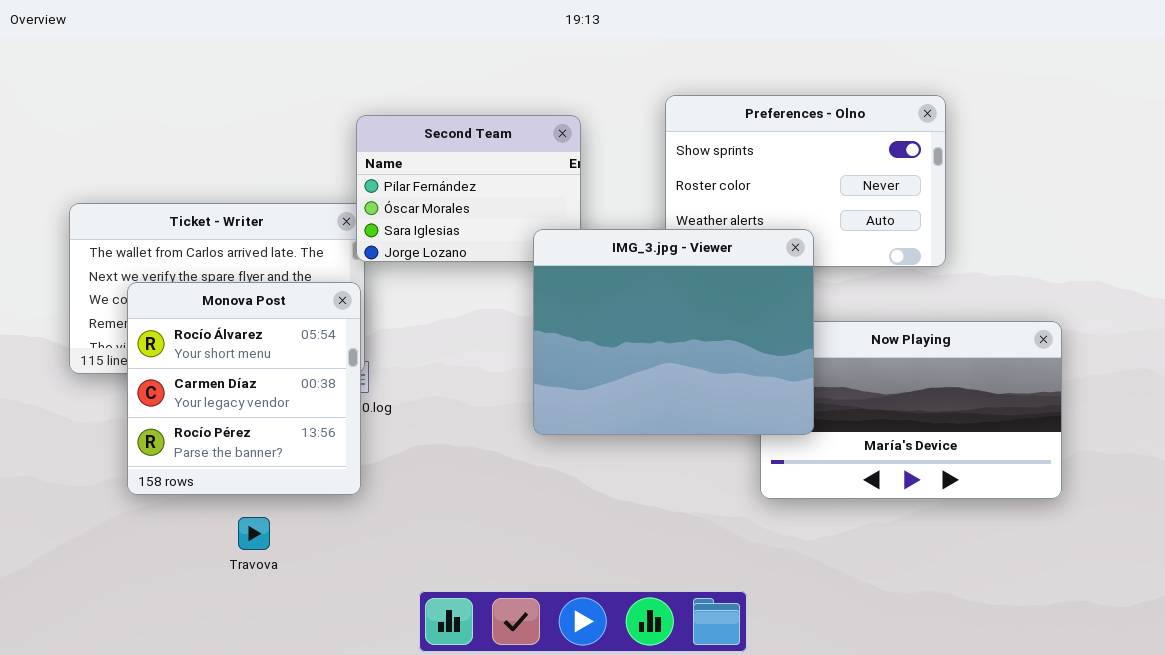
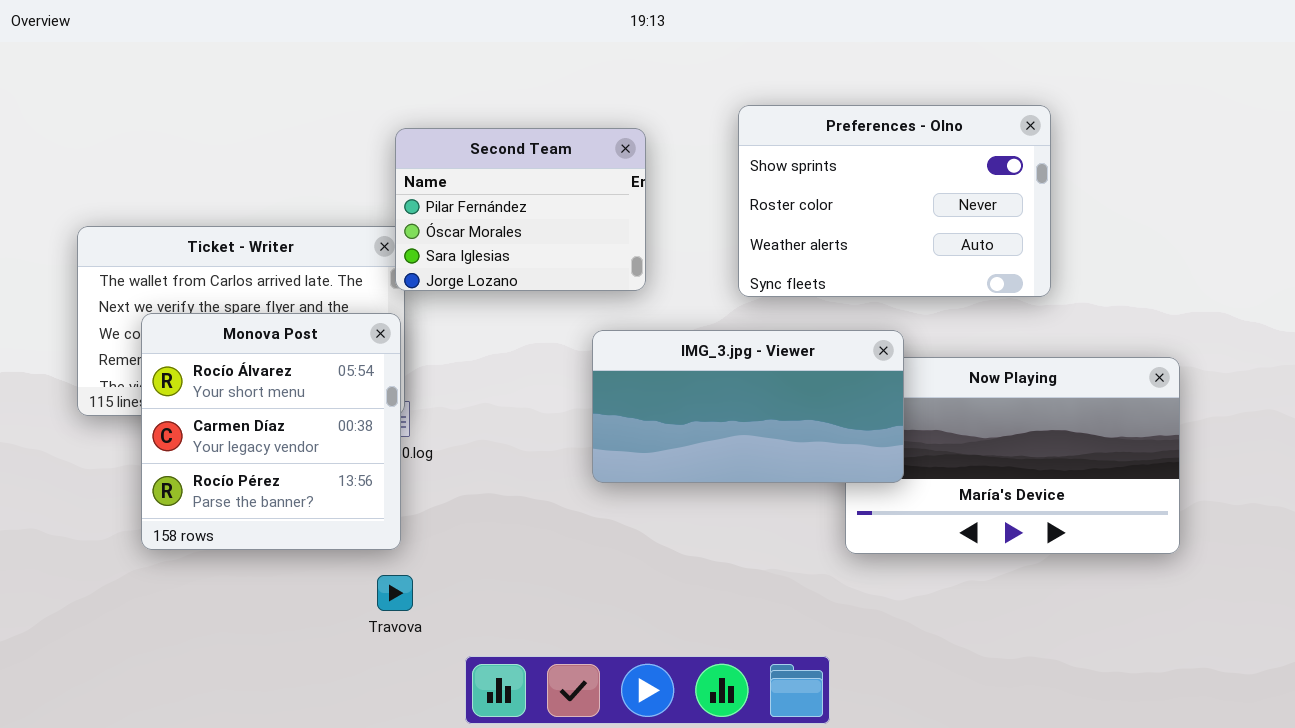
IMG_3.jpg - Viewer: [533,229,814,435] -> [592,330,904,483], resized
Travova: [238,517,270,550] -> [377,575,413,611], moved

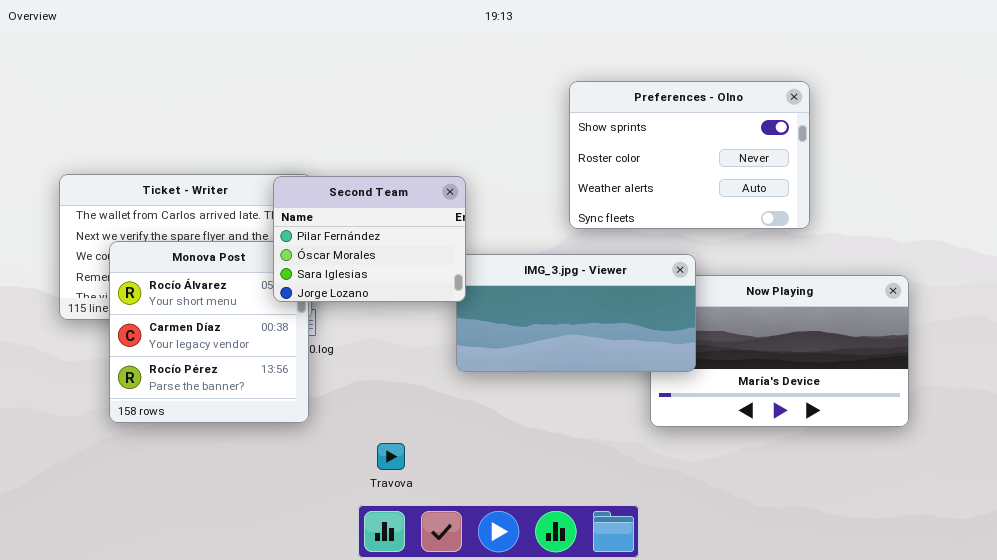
Second Team: [395,128,646,291] -> [273,176,466,302], moved
Travova: [377,575,413,611] -> [377,443,405,470], moved

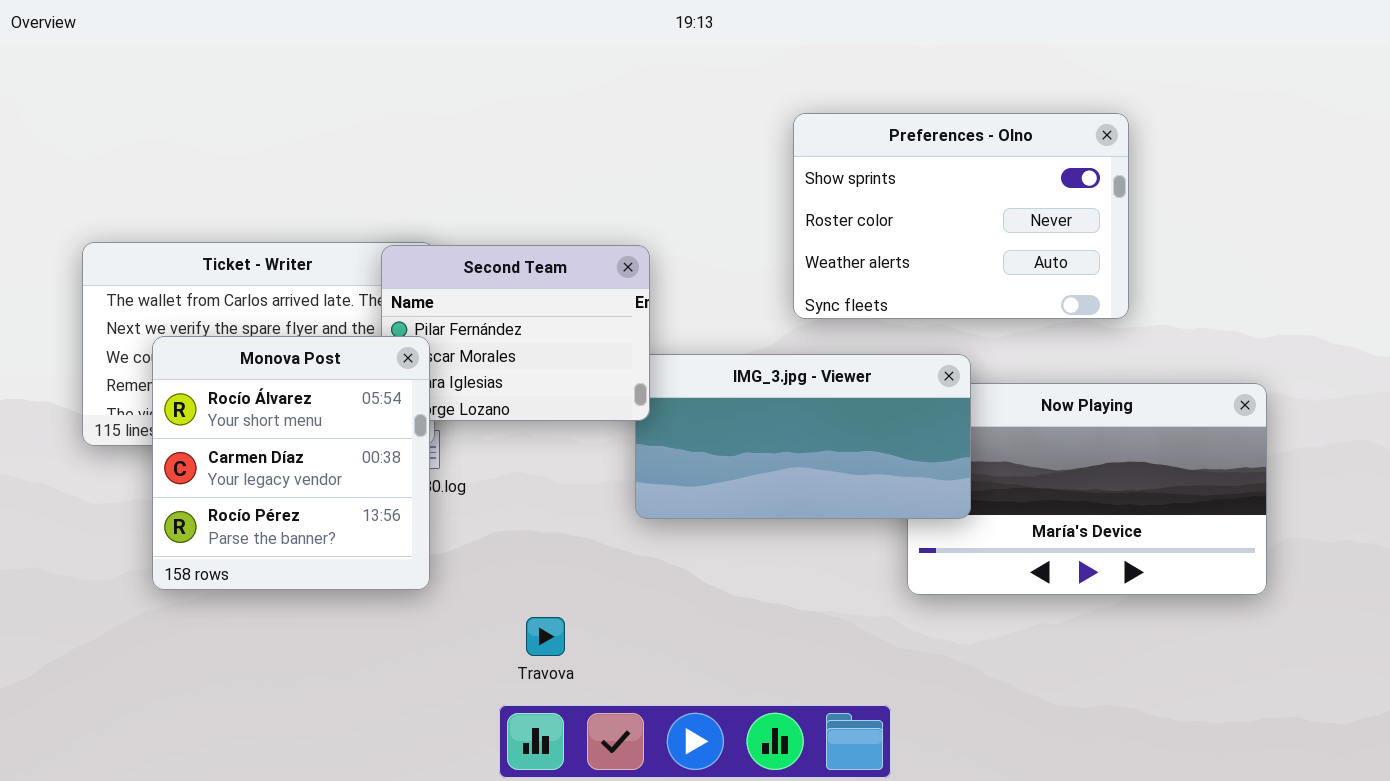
Monova Post: [109,241,309,423] -> [152,336,430,590], raised

